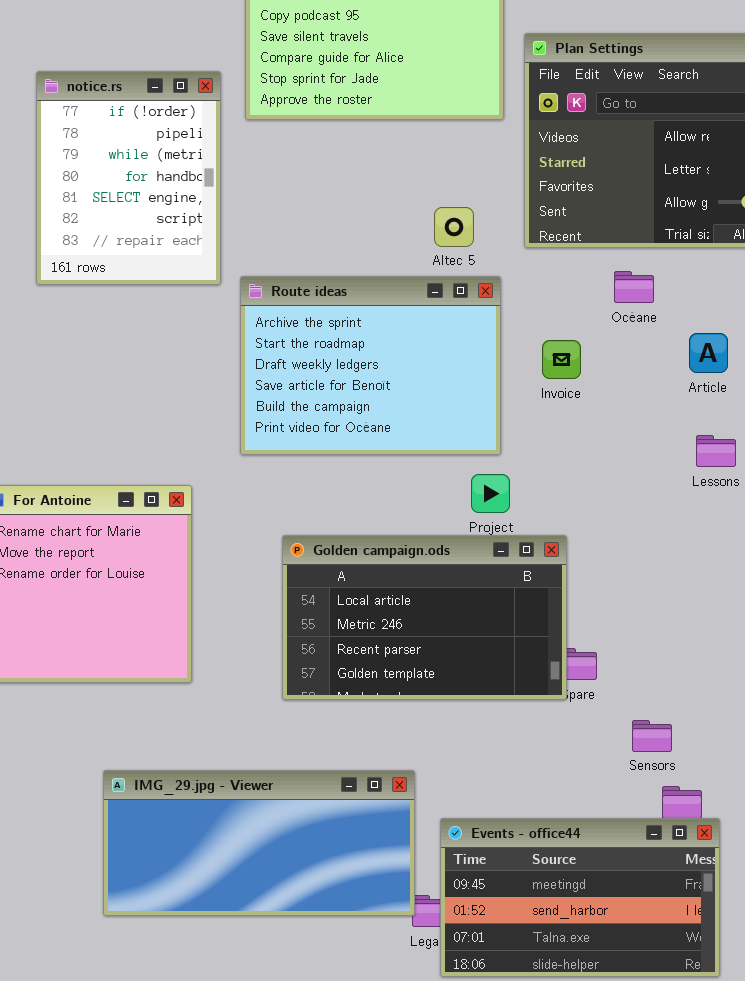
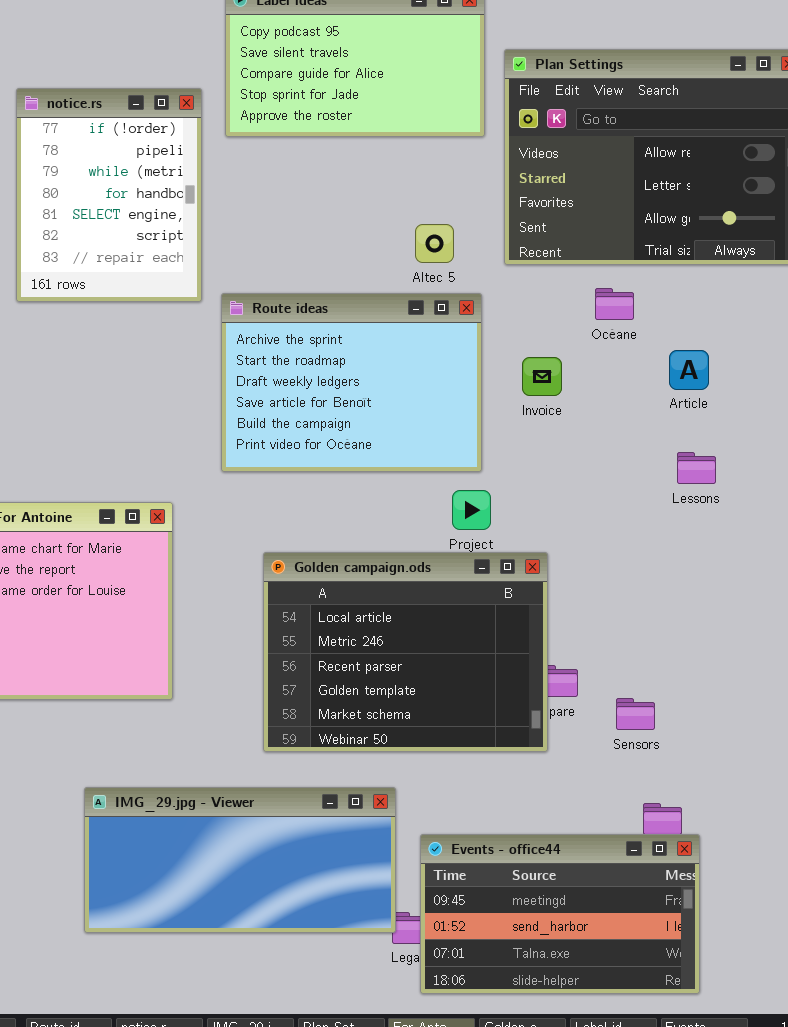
Golden campaign.ods: [282,535,567,700] -> [263,552,548,752], resized
Sensors: [632,720,672,752] -> [616,698,655,730], moved

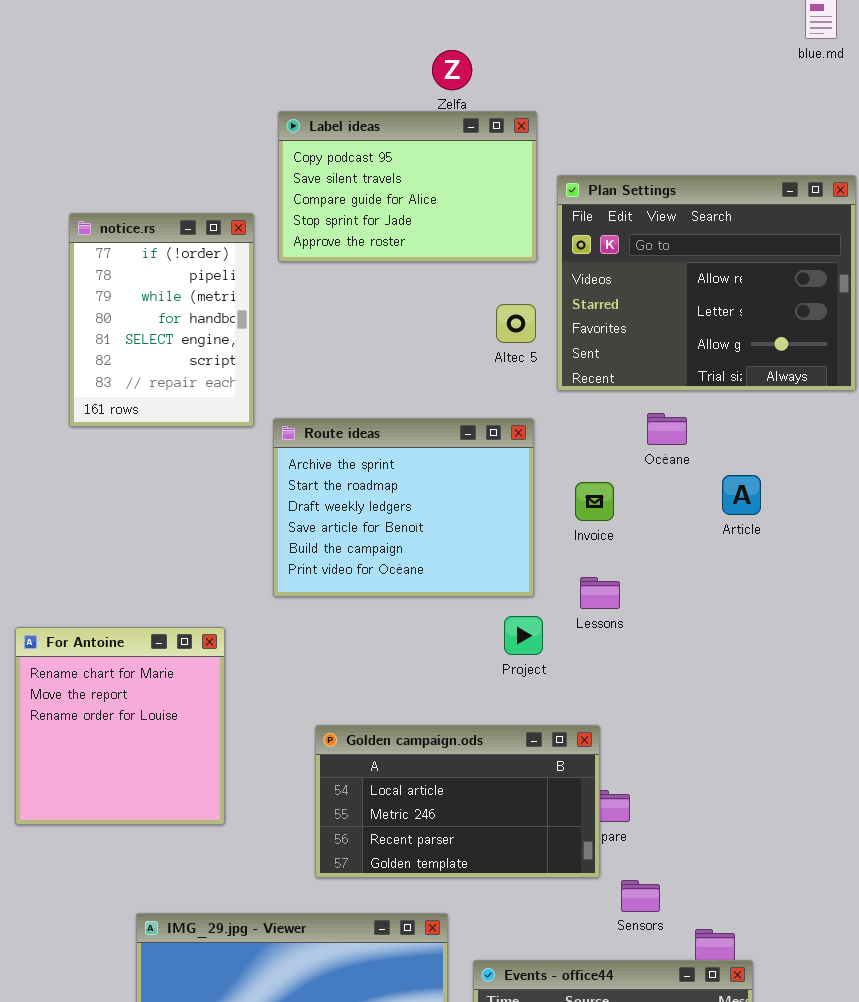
Altec 5: [415,224,454,263] -> [496,304,536,343], moved
Lessons: [677,452,716,484] -> [580,577,620,609], moved
Golden campaign.ods: [263,552,548,752] -> [315,725,600,878], resized
Sensors: [616,698,655,730] -> [621,880,660,912], moved

